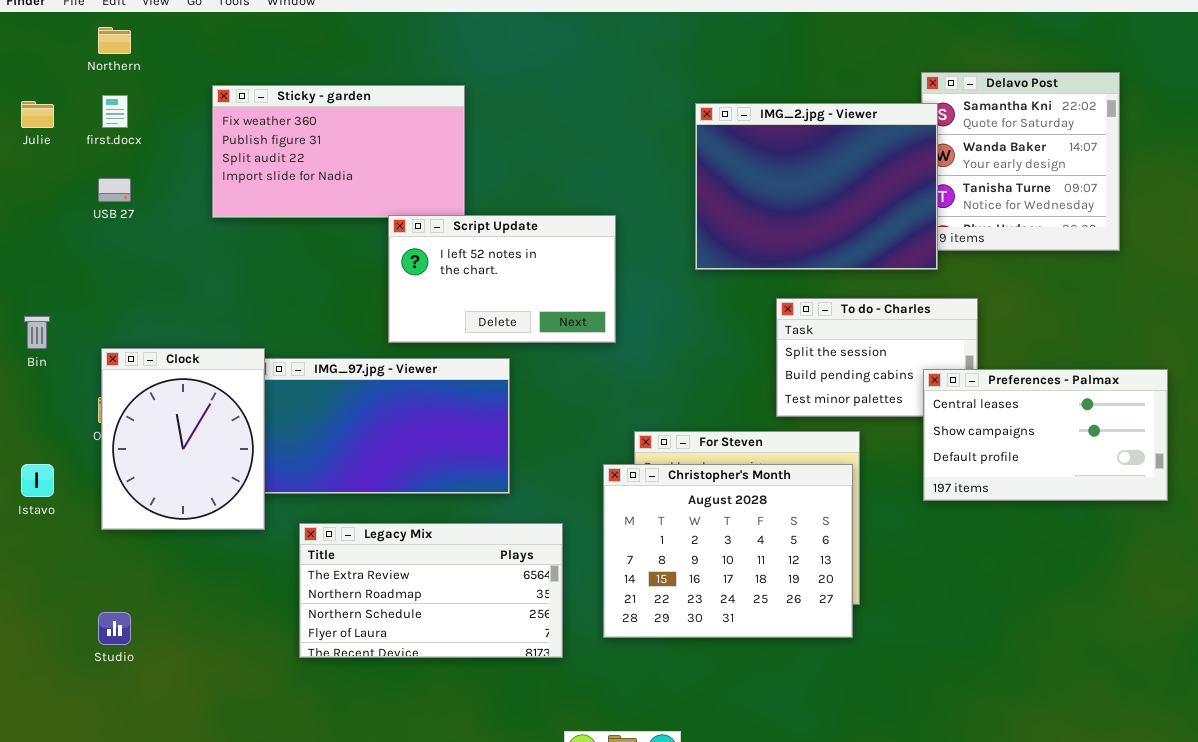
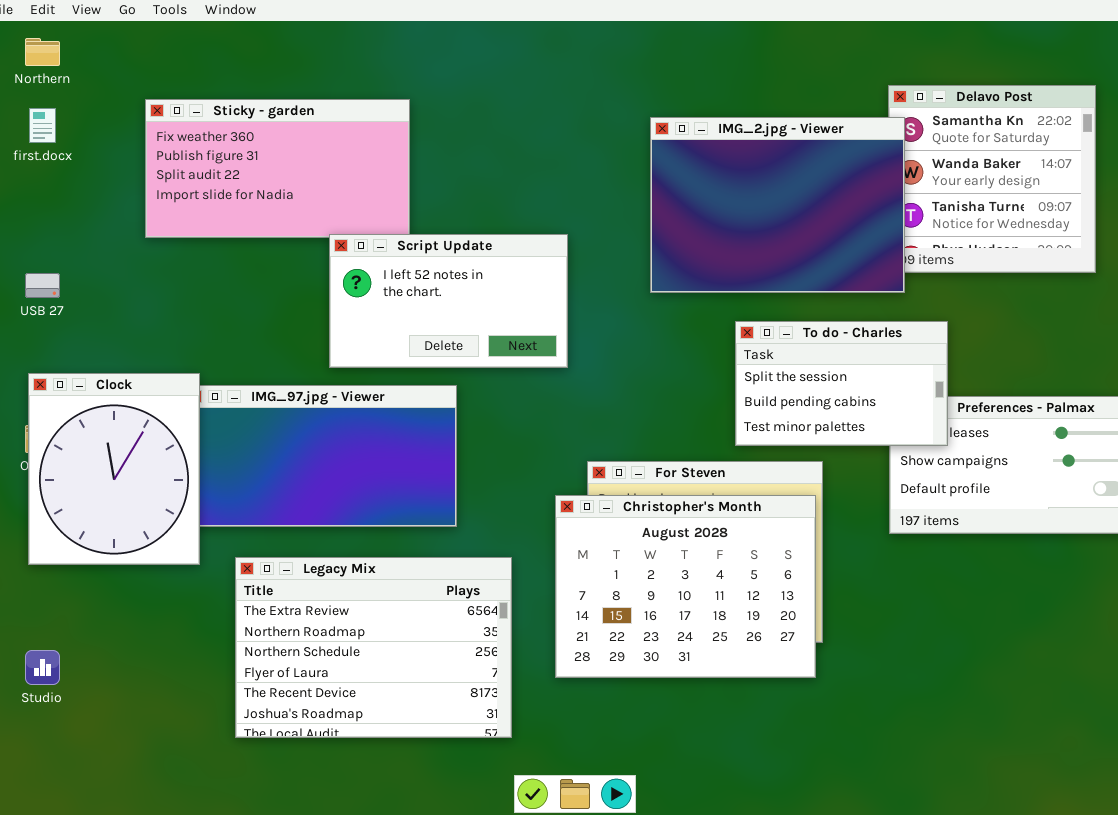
USB 27: [98,178,131,202] -> [25,273,60,298], moved
To do - Charles: [776,298,978,417] -> [735,321,948,446], raised
Legacy Mix: [299,523,563,658] -> [235,557,512,738], resized

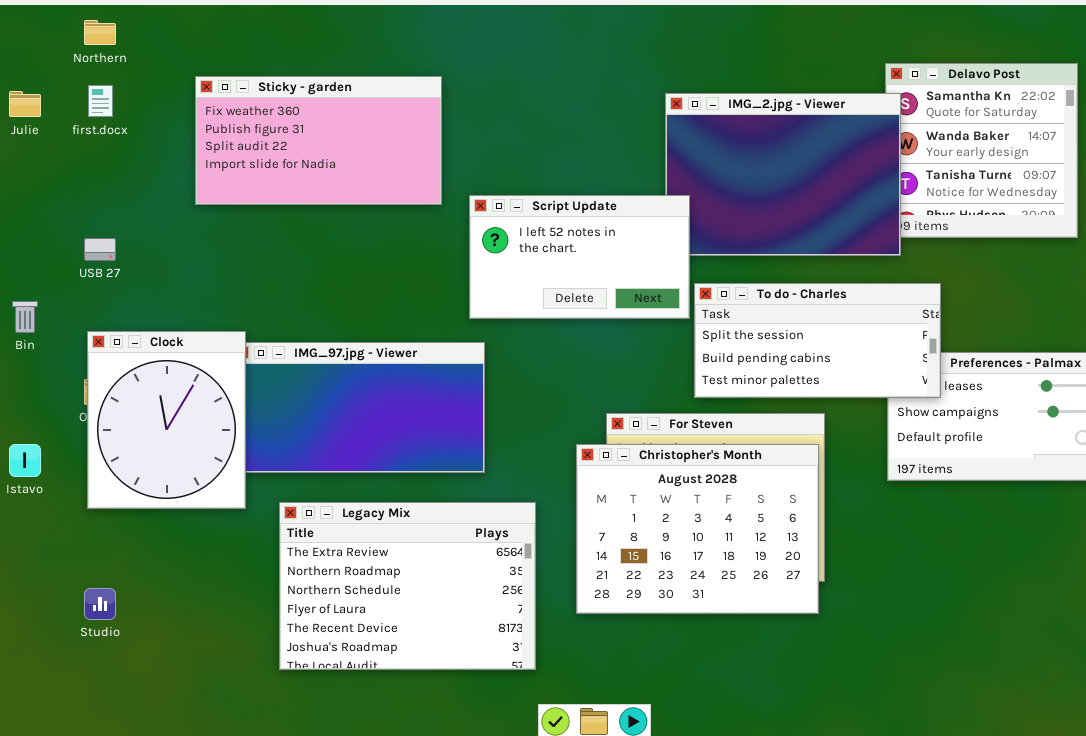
Script Update: [329,234,568,368] -> [469,195,690,319], moved
To do - Charles: [735,321,948,446] -> [694,283,941,398], resized

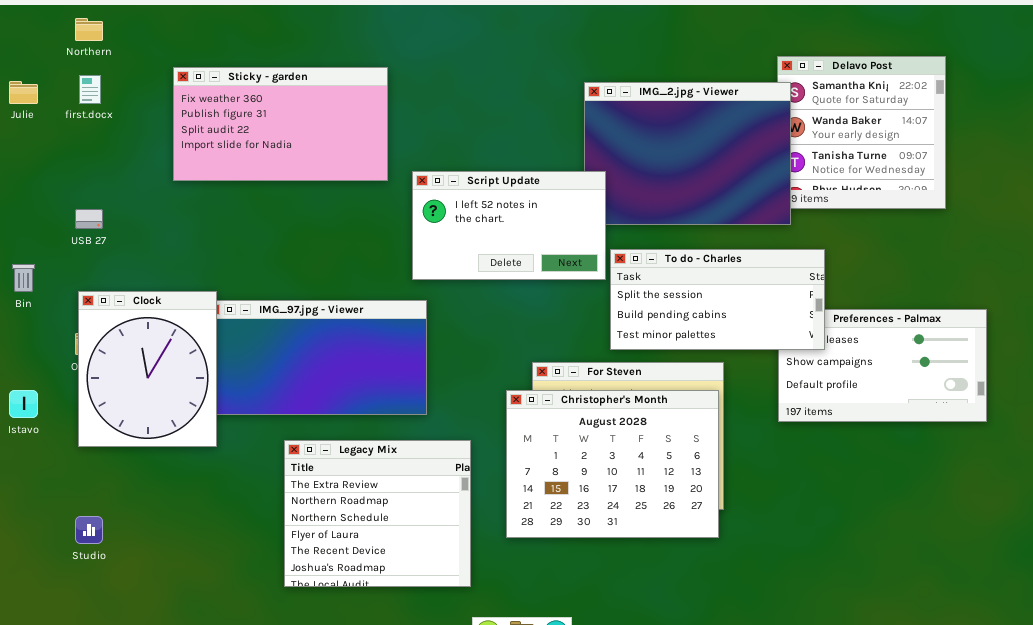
Legacy Mix: [279,502,536,670] -> [284,440,471,587], resized

